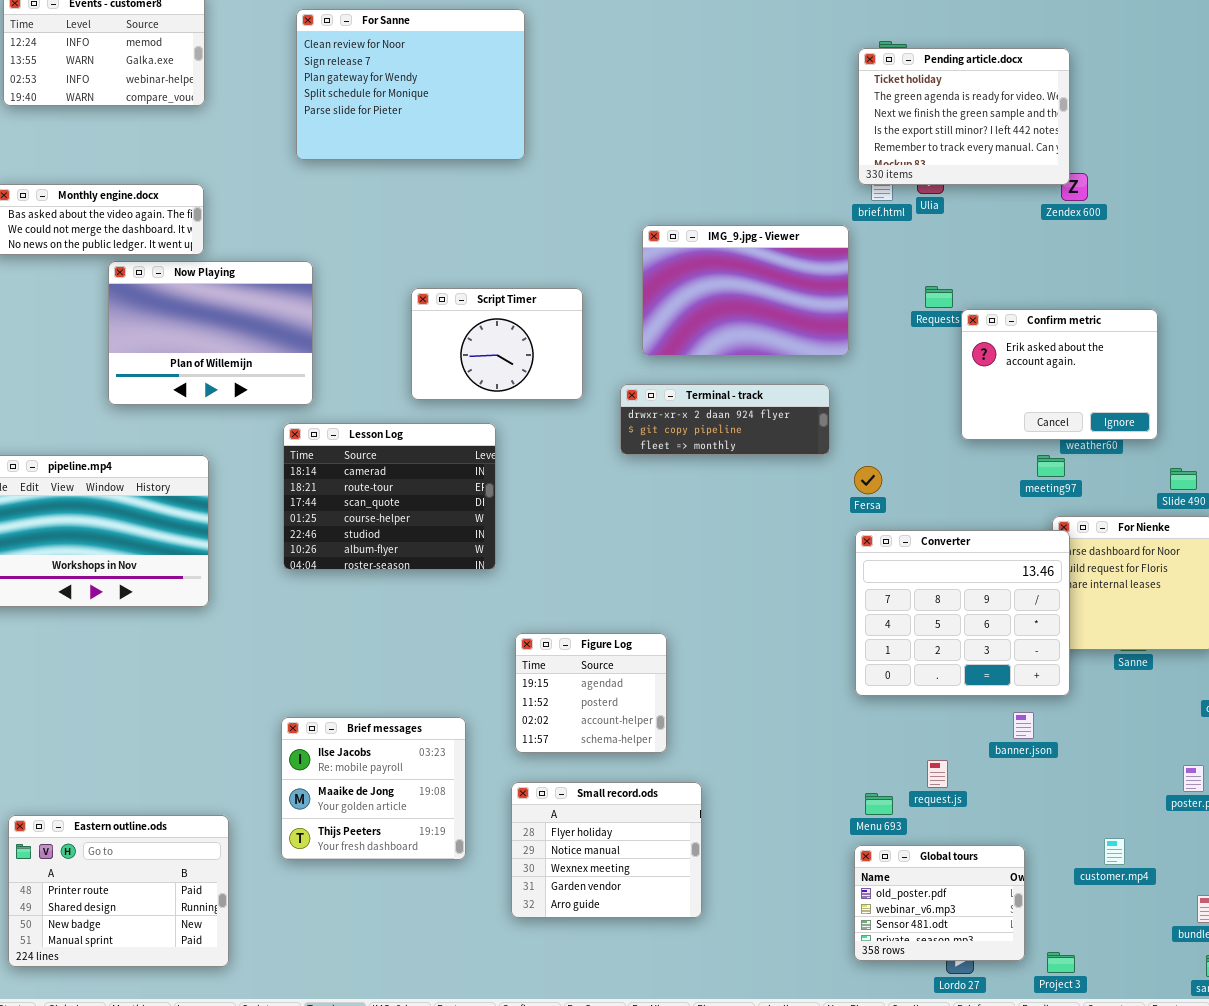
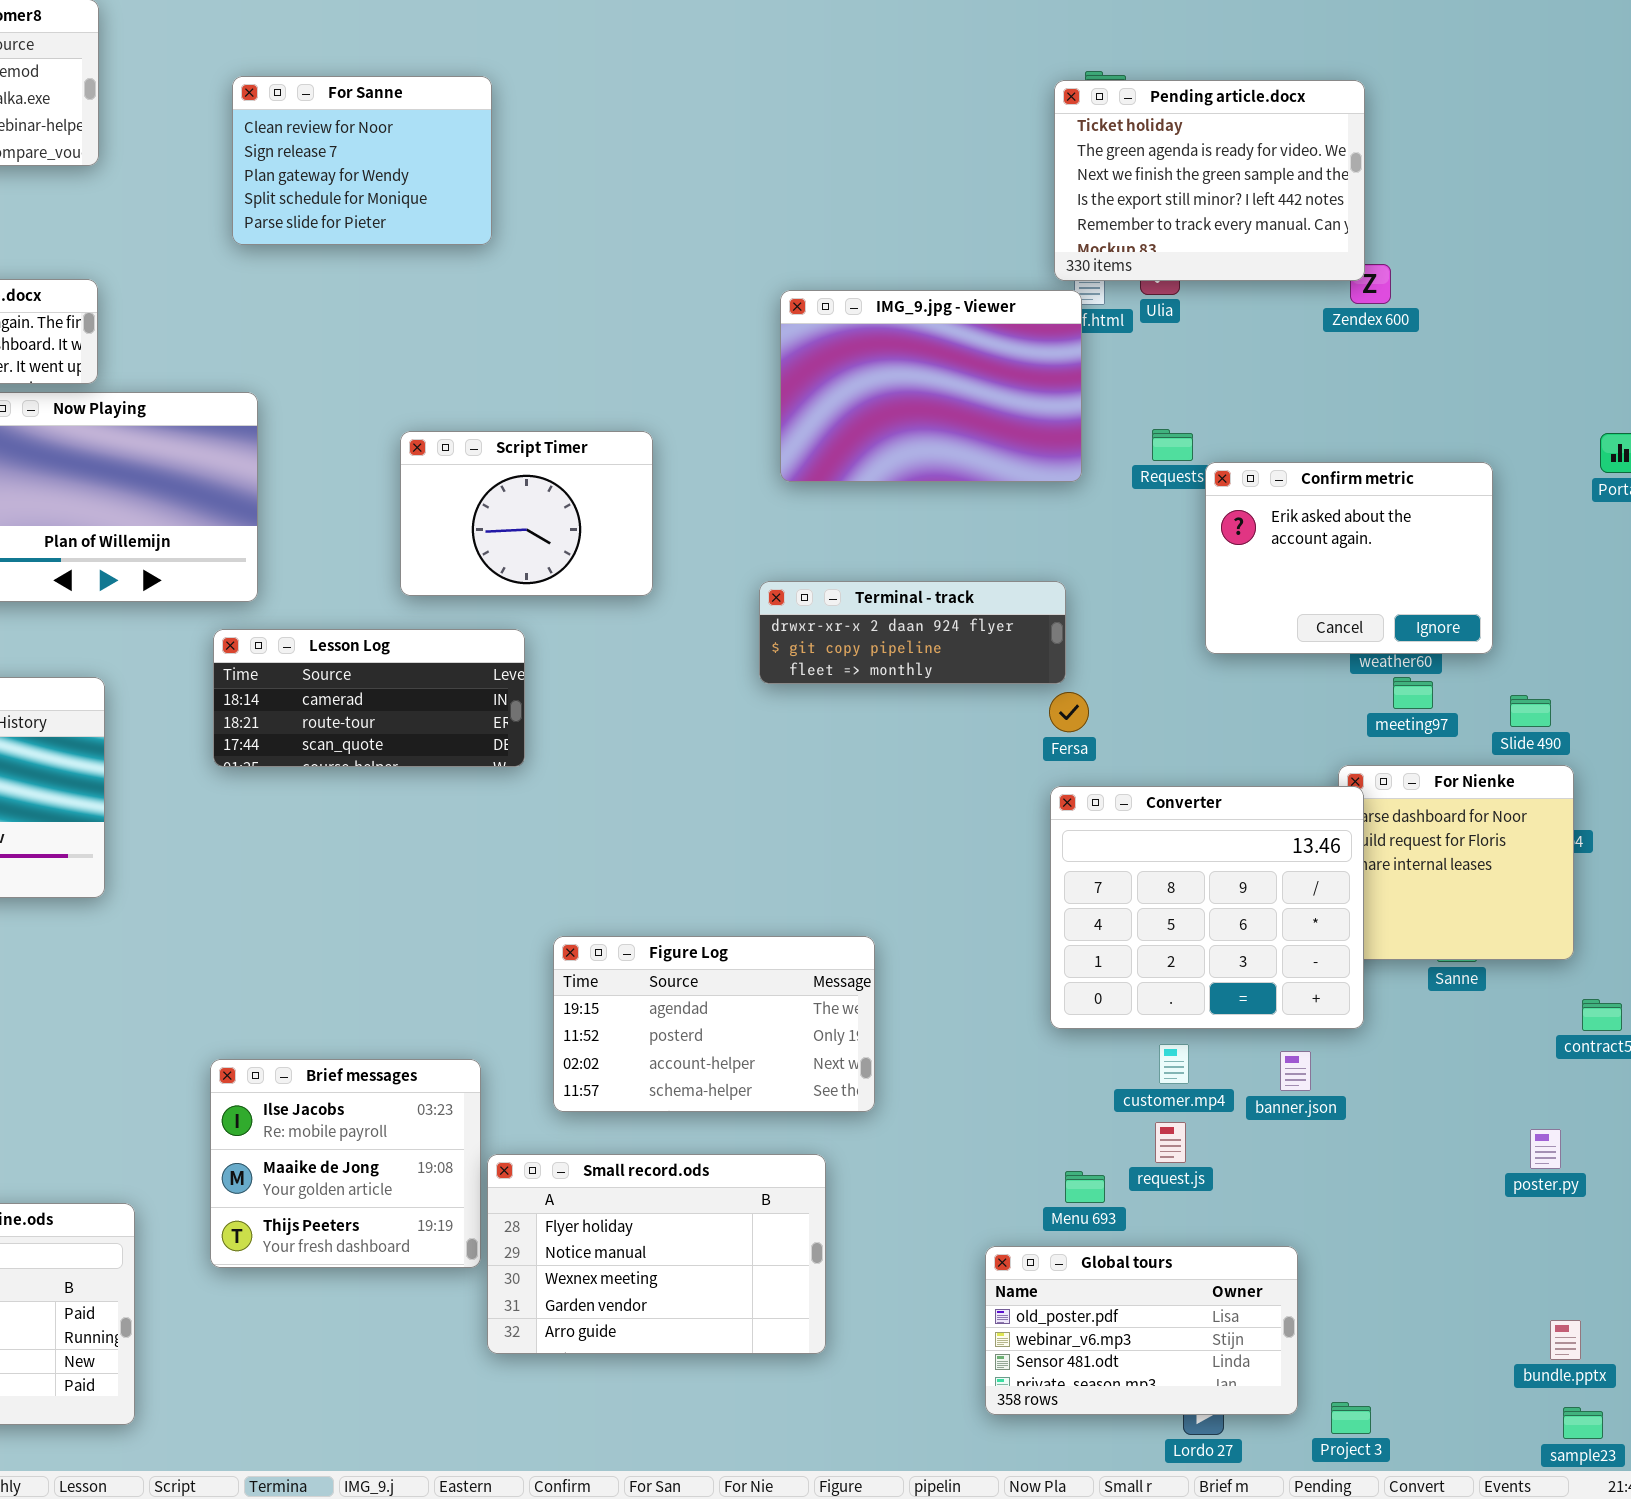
For Sanne: [296,9,525,160] -> [232,76,492,245], resized
IMG_9.jpg - Viewer: [642,225,849,356] -> [780,290,1082,482], moved
Terminal - track: [620,384,830,455] -> [759,581,1066,684], moved
Lesson Log: [283,423,496,570] -> [213,629,525,767], resized
meeting97: [1037,455,1065,477] -> [1393,677,1433,709], moved
Figure Log: [515,633,667,753] -> [553,936,875,1112], resized
Small record.ods: [511,782,702,918] -> [487,1154,826,1354], resized
customer.mp4: [1104,838,1125,865] -> [1159,1044,1189,1084], moved
Global tours: [854,845,1025,961] -> [985,1246,1298,1415], resized

